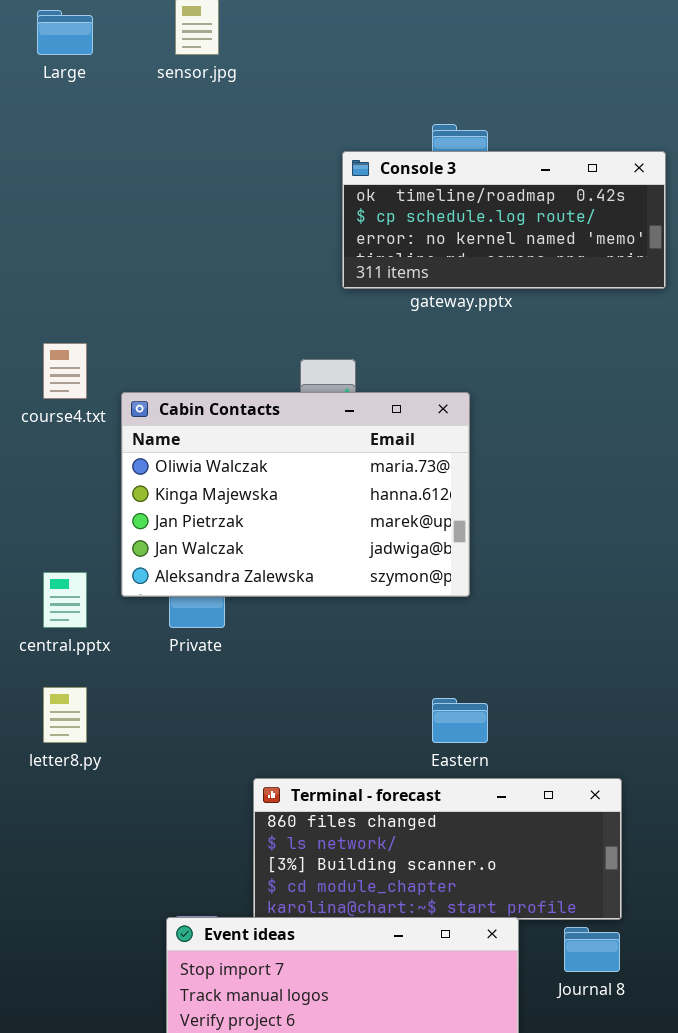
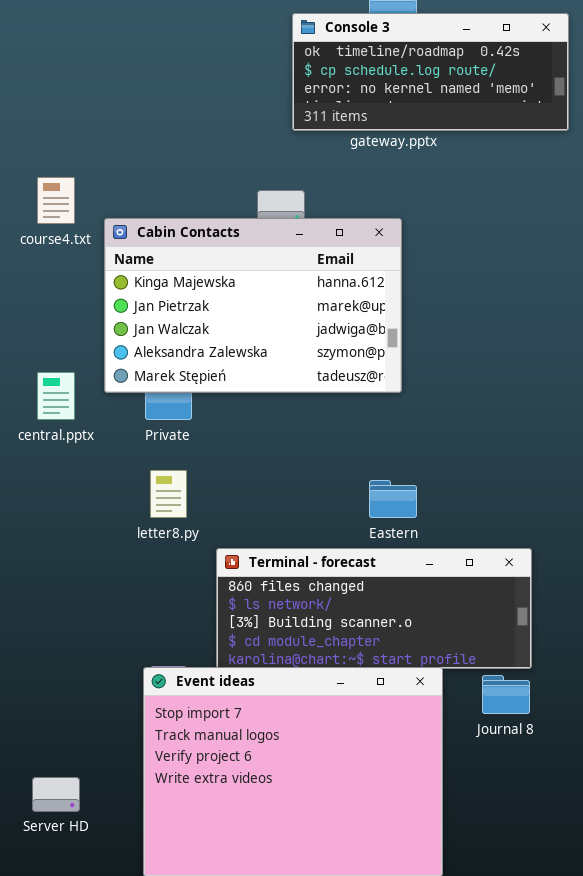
Cabin Contacts: [121,392,470,597] -> [104,218,402,393], scrolled down 1 row
letter8.py: [43,687,87,743] -> [150,470,187,518], moved

